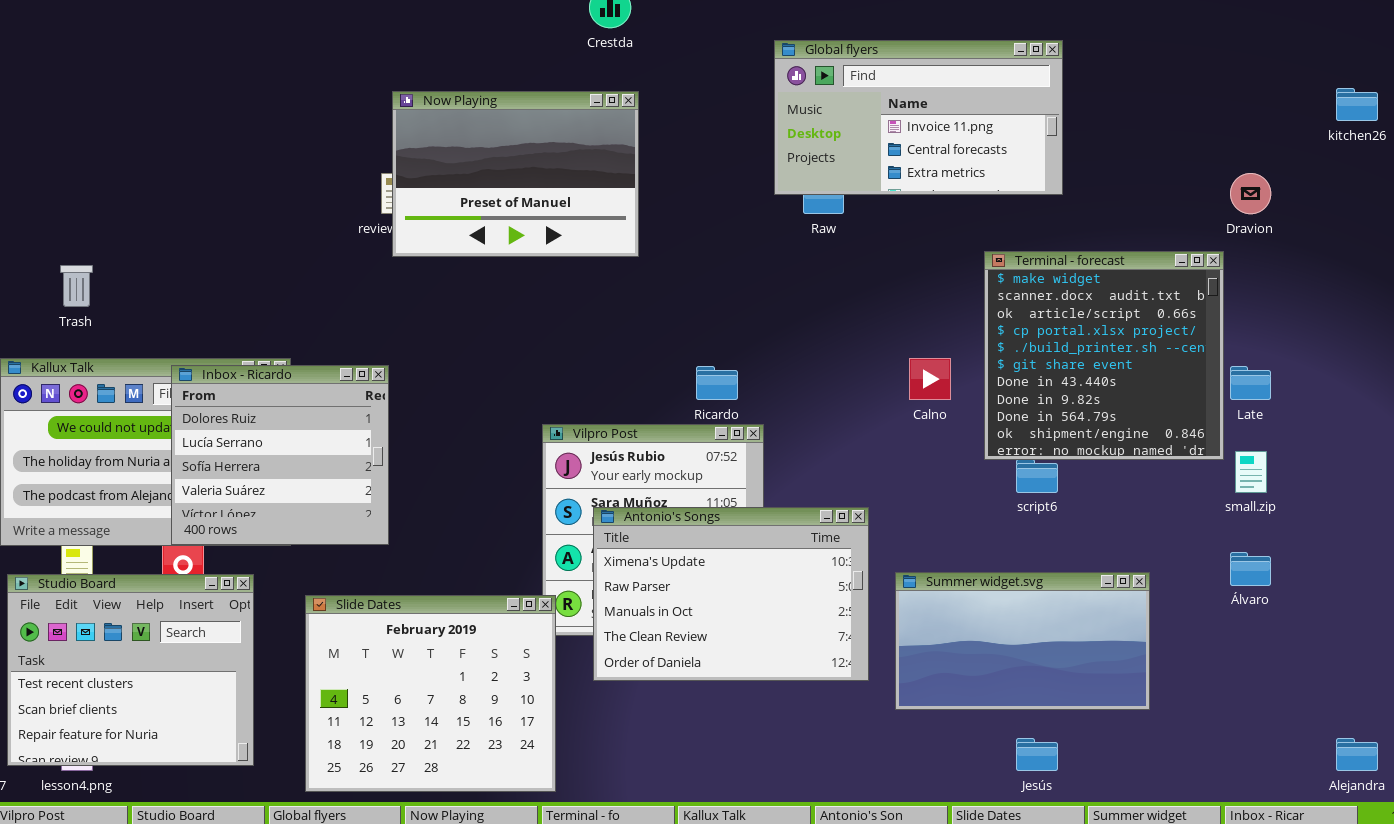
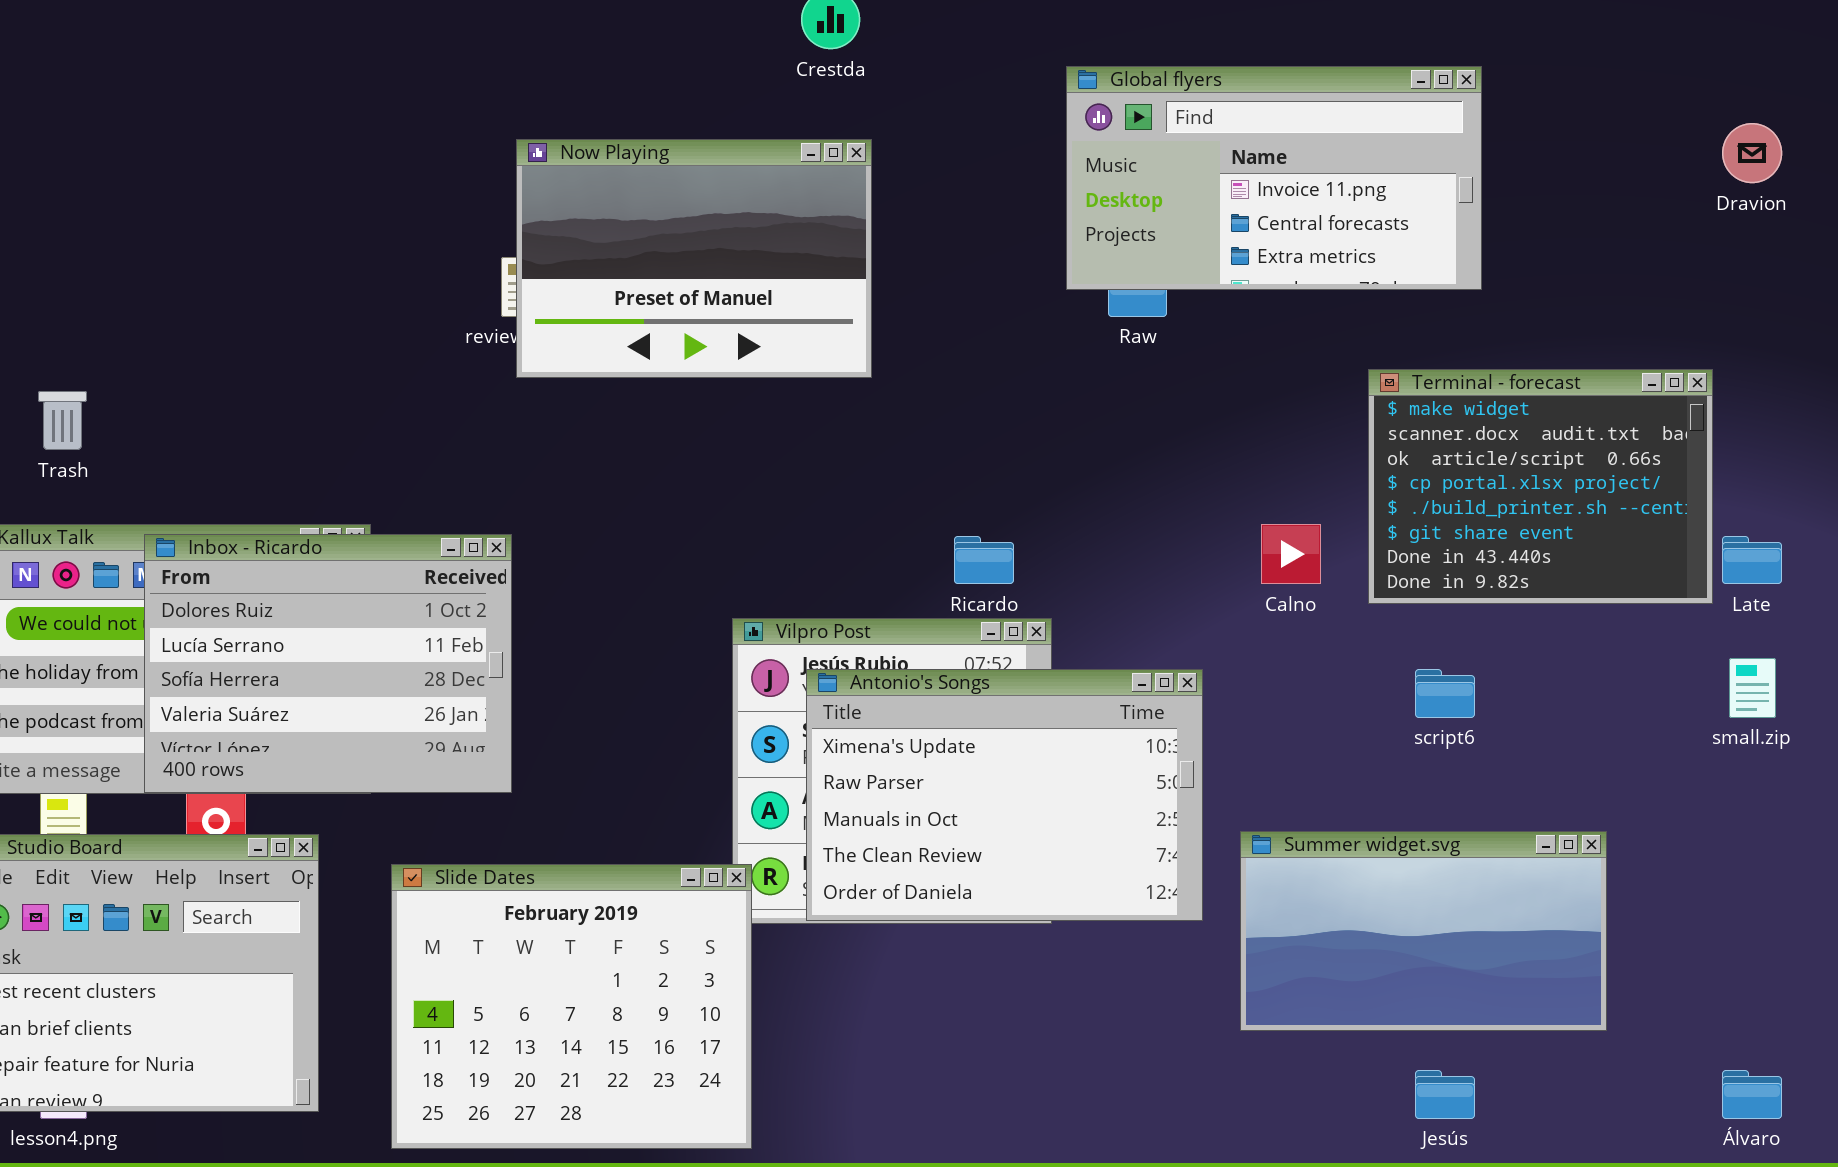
Dravion: [1230,173,1271,214] -> [1722,123,1782,183], moved
Terminal - forecast: [984,251,1224,460] -> [1368,369,1713,604], resized
Inbox - Ricardo: [171,365,389,545] -> [144,534,512,793], resized
Antonio's Songs: [593,507,869,681] -> [806,669,1203,921], moved
Álvaro: [1230,552,1271,586] -> [1722,1070,1782,1119], moved

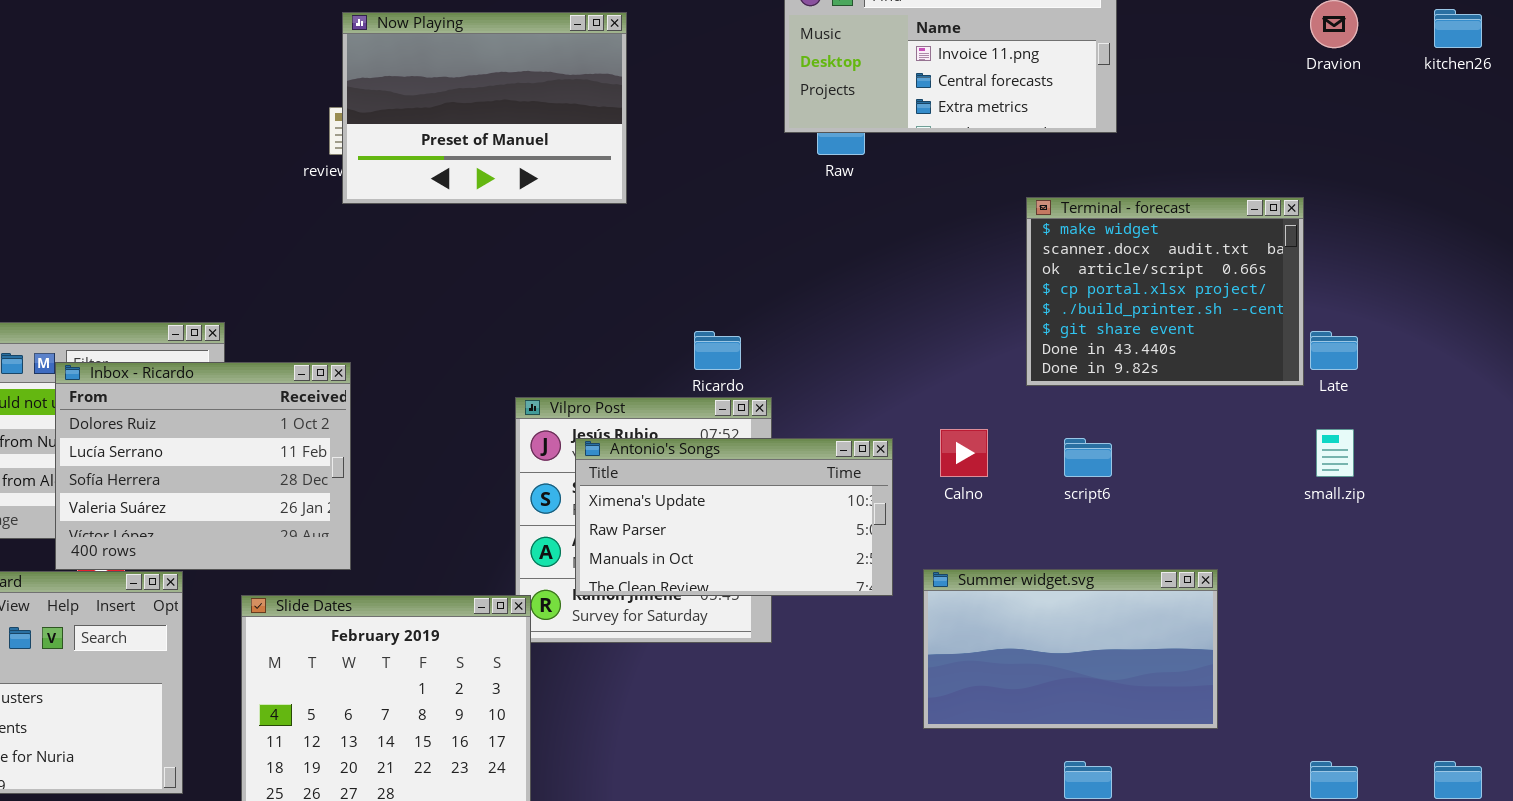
Calno: [1261,524,1321,584] -> [940,429,988,477], moved
Inbox - Ricardo: [144,534,512,793] -> [55,362,351,570], moved
Antonio's Songs: [806,669,1203,921] -> [575,438,893,596], resized

